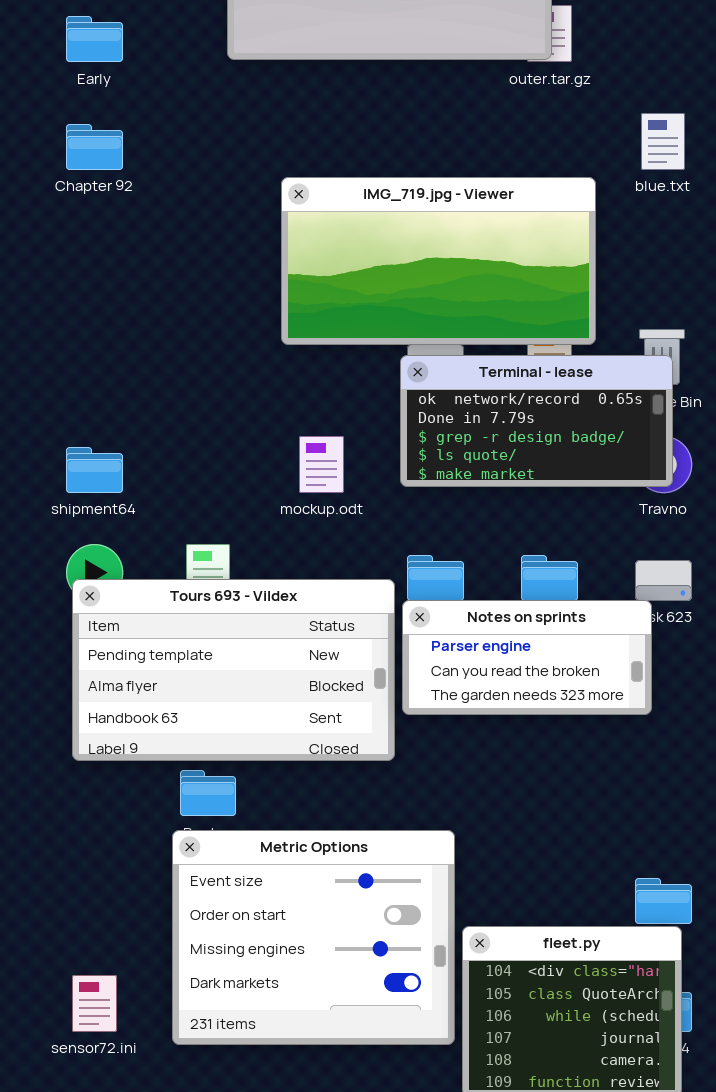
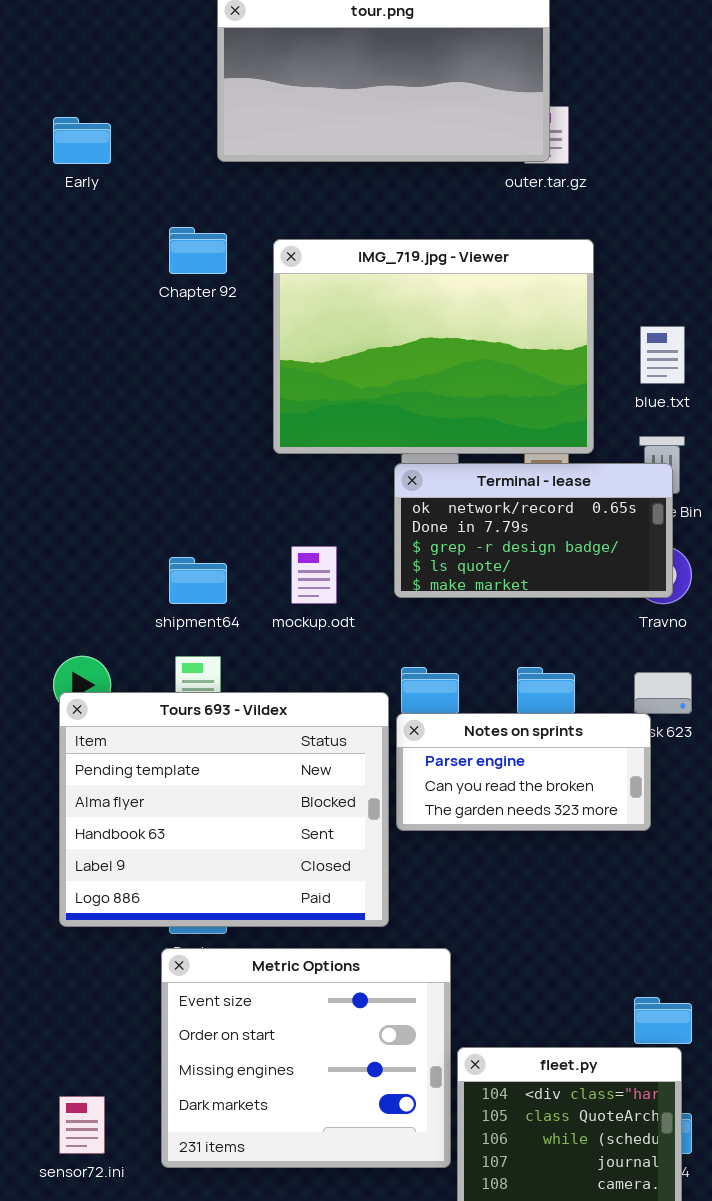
blue.txt: [641,113,685,170] -> [640,326,685,384], moved
Chapter 92: [66,124,123,170] -> [169,227,227,274], moved
IMG_719.jpg - Viewer: [281,177,596,345] -> [273,239,594,454], resized
shipment64: [66,447,123,493] -> [169,557,227,604], moved
Tours 693 - Vildex: [72,579,395,761] -> [59,692,389,927], resized

